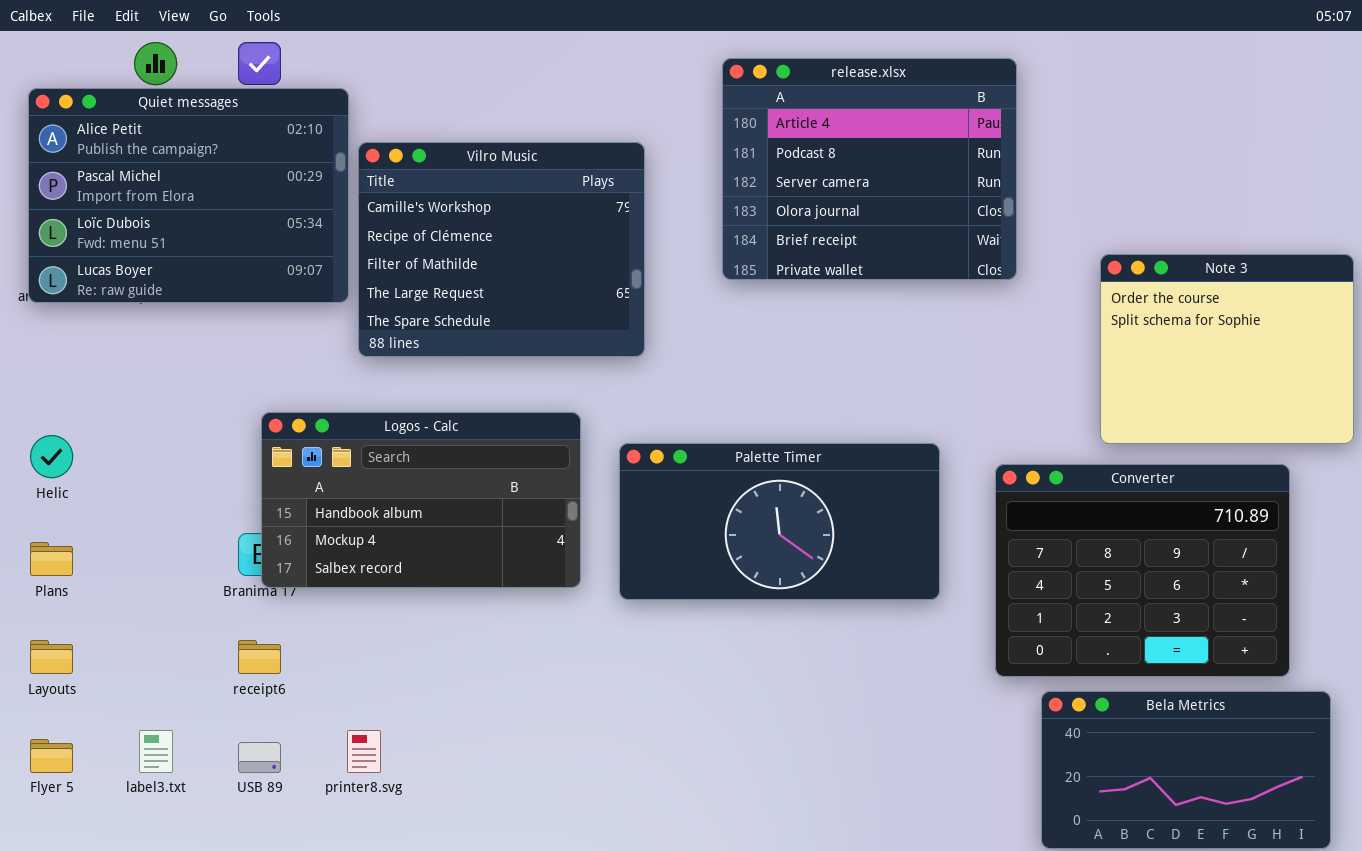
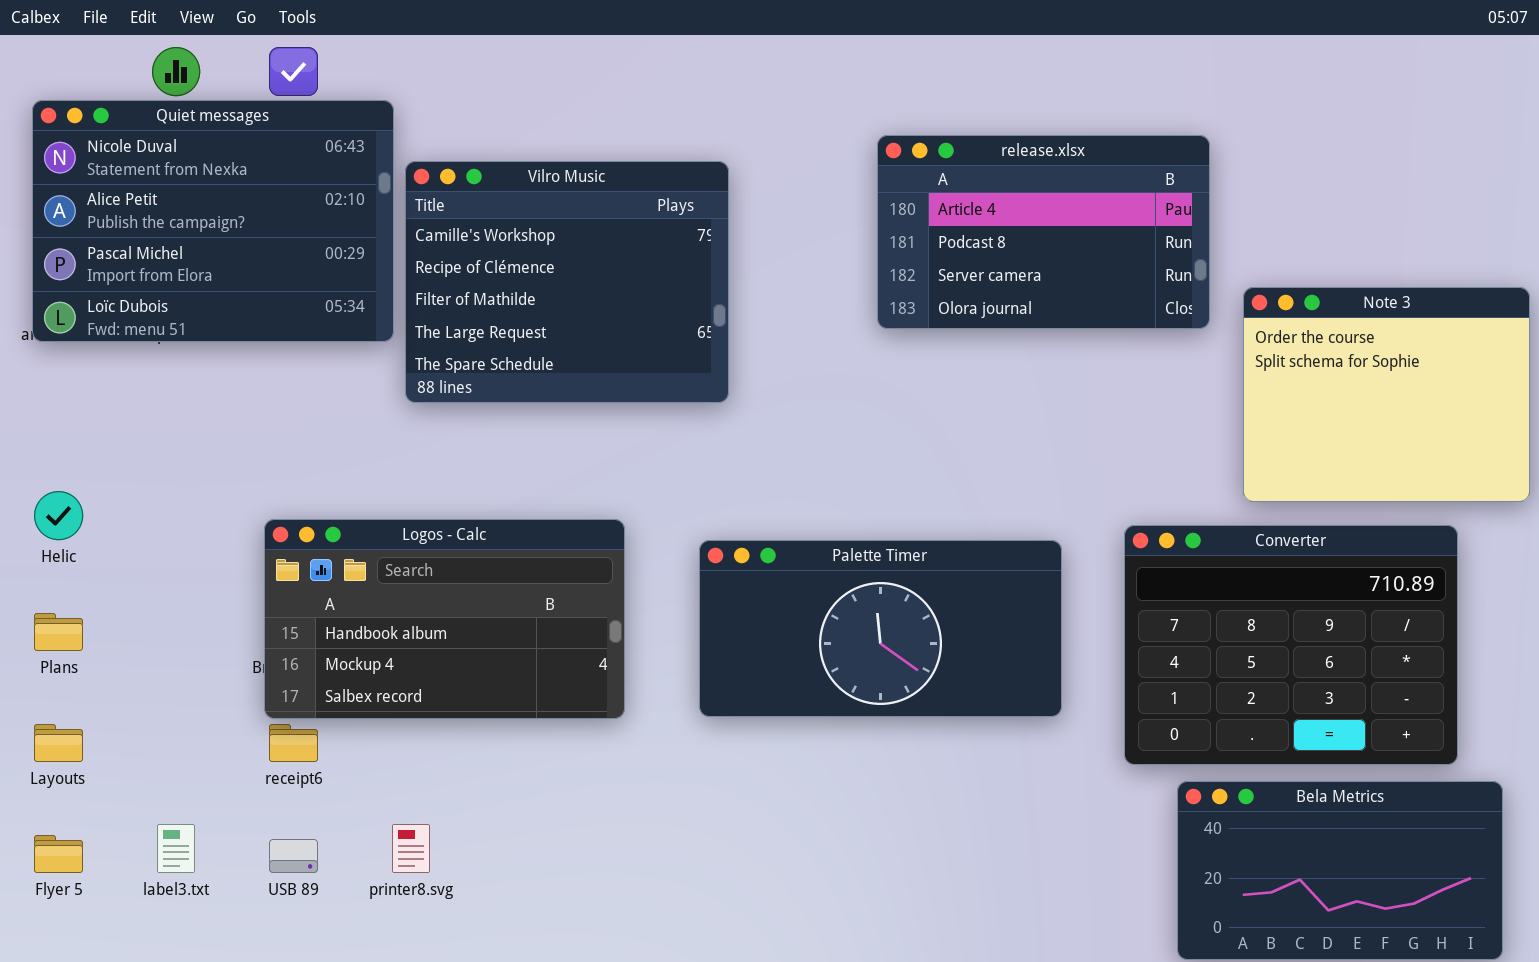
release.xlsx: [722,58,1017,280] -> [877,135,1210,329], moved, resized
Quiet messages: [28,88,349,303] -> [32,100,394,342], scrolled up 1 row
Logos - Calc: [261,412,581,588] -> [264,519,625,719], moved
Palette Timer: [619,443,940,600] -> [699,540,1062,717], moved

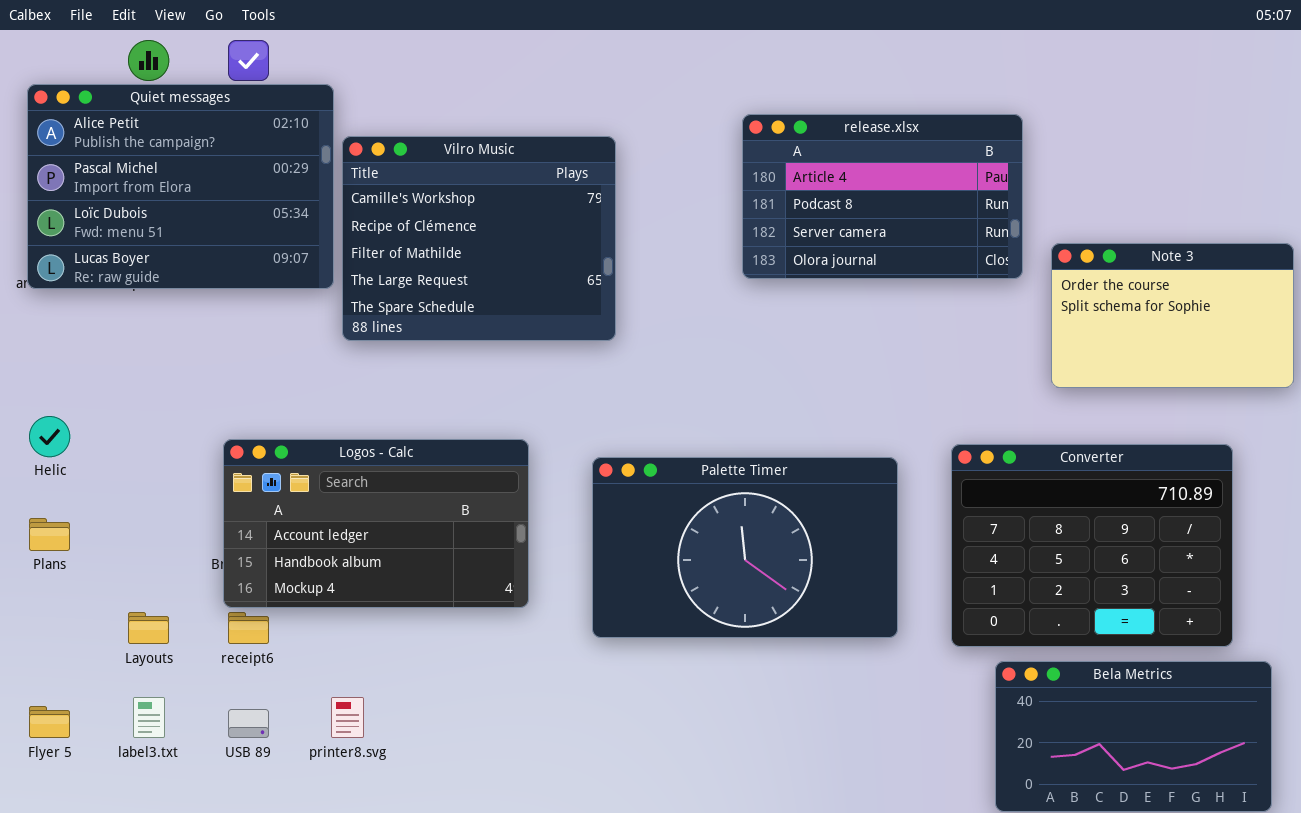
Quiet messages: [32,100,394,342] -> [27,84,334,289], scrolled down 1 row
Note 3: [1243,287,1530,502] -> [1051,243,1294,388], resized
Logos - Calc: [264,519,625,719] -> [223,439,529,608], scrolled up 1 row
Palette Timer: [699,540,1062,717] -> [592,457,898,638], resized
Layouts: [34,724,83,762] -> [128,612,169,644], moved

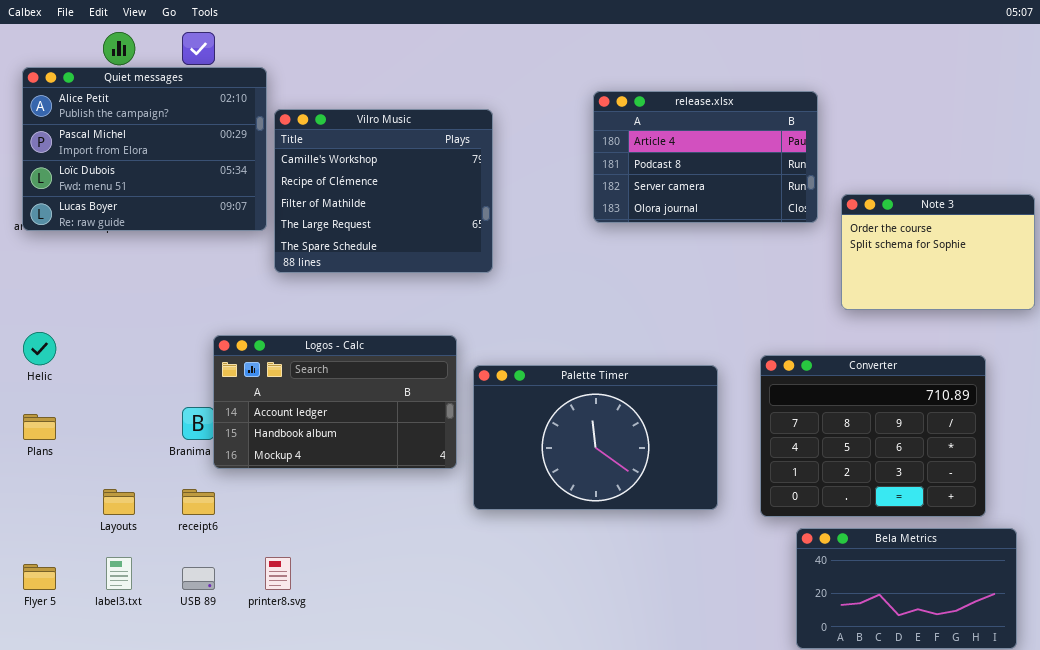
Logos - Calc: [223,439,529,608] -> [213,335,457,469], moved

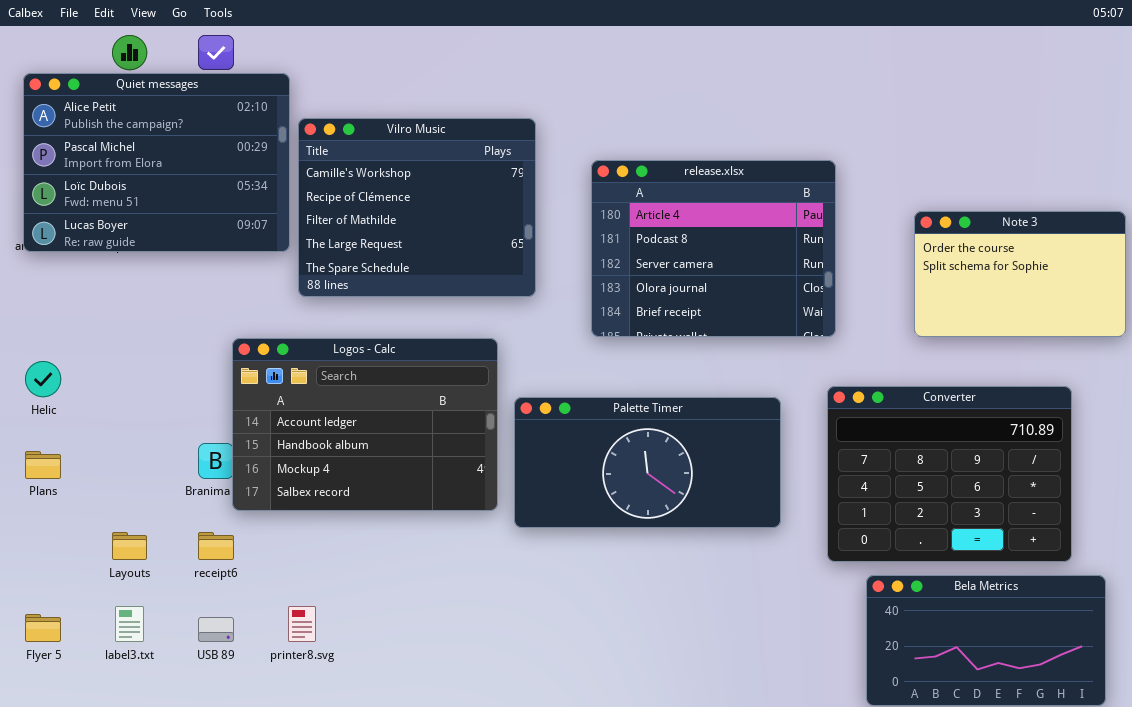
release.xlsx: [593,91,818,223] -> [591,160,836,337], moved, resized
Logos - Calc: [213,335,457,469] -> [232,338,498,511], resized
Palette Timer: [473,365,718,510] -> [514,397,781,528], resized

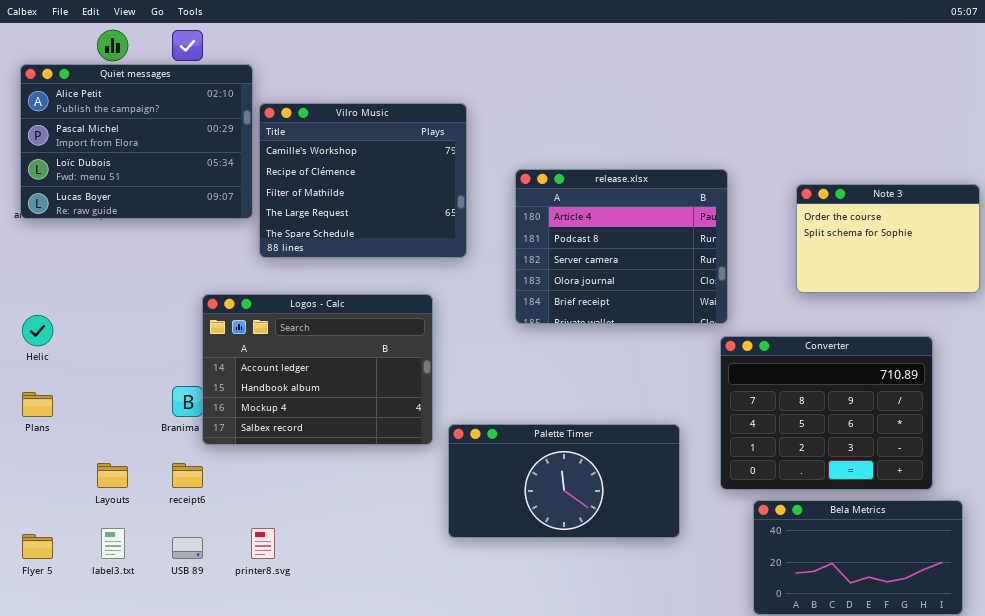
release.xlsx: [591,160,836,337] -> [515,169,728,324], moved
Palette Timer: [514,397,781,528] -> [448,424,680,538], moved

